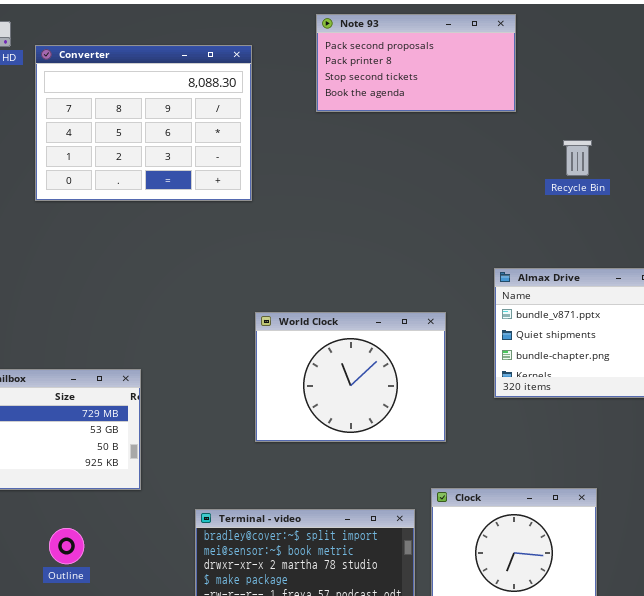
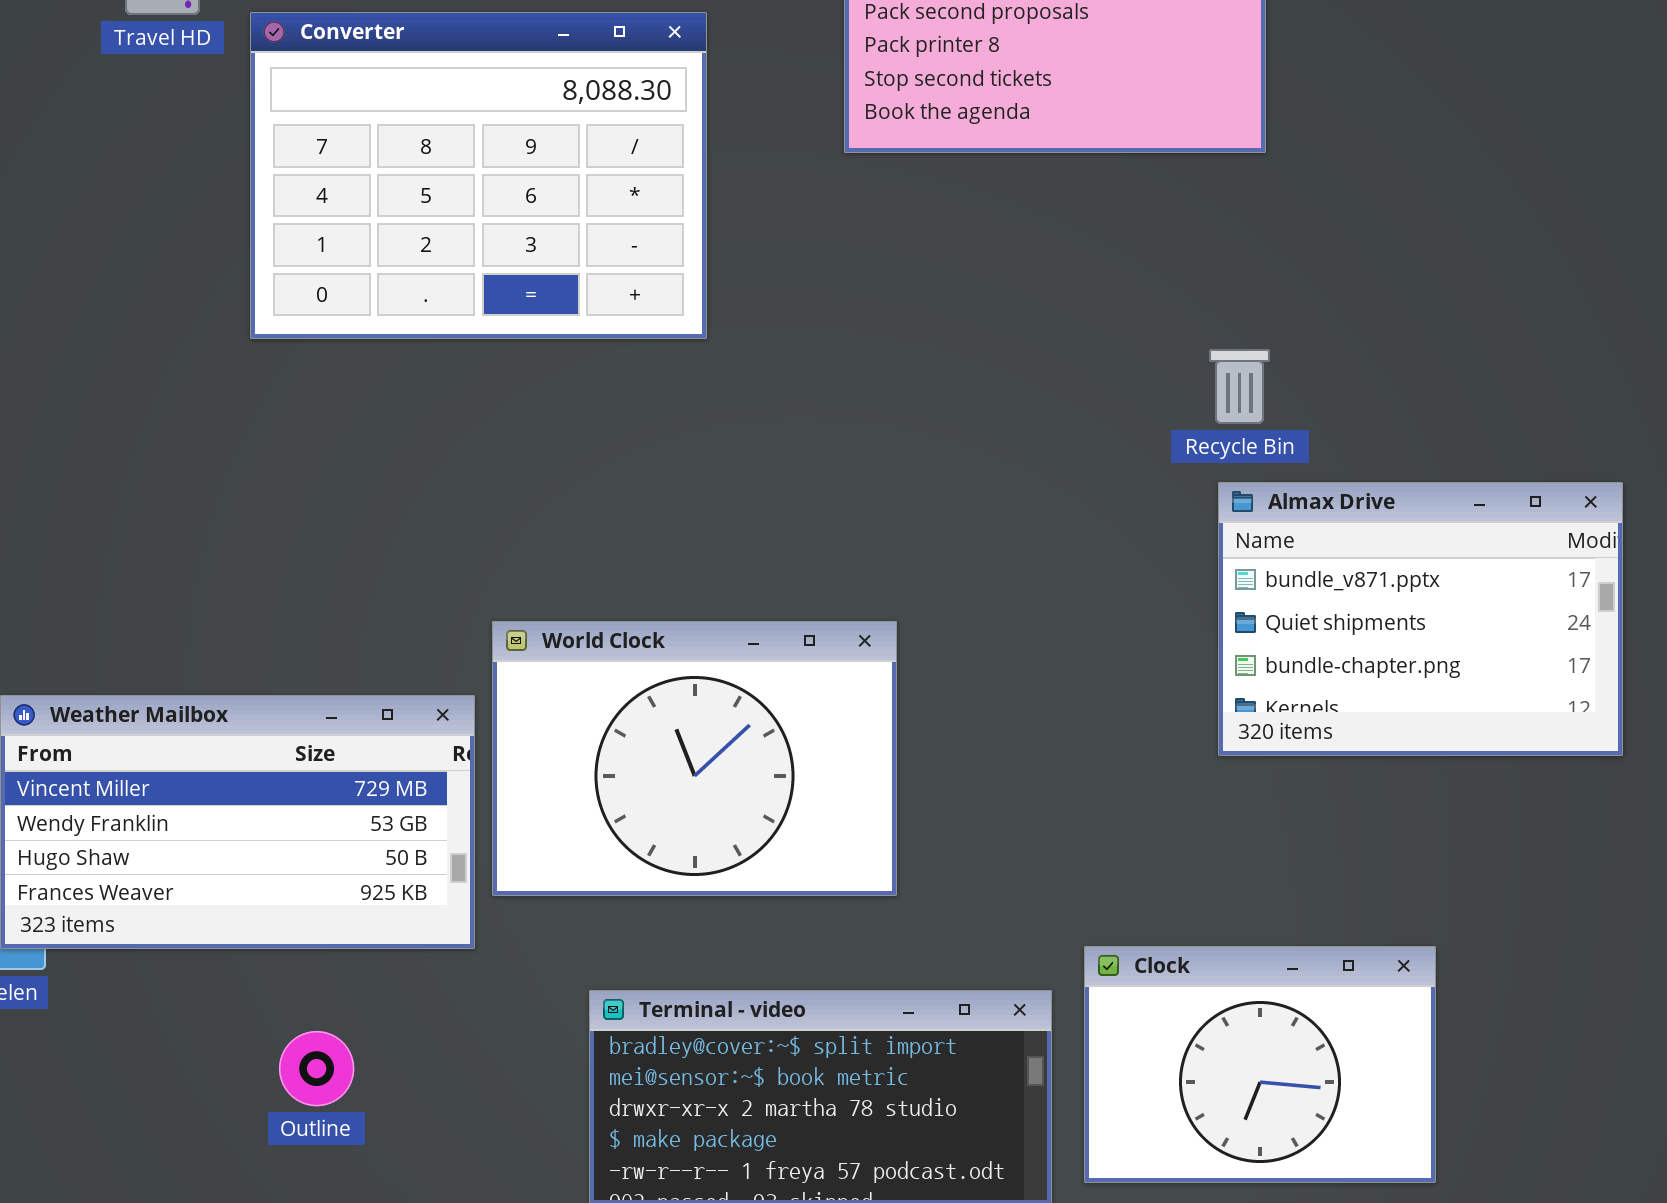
Recycle Bin: [563,140,592,176] -> [1209,349,1270,424], moved
World Clock: [255,312,446,442] -> [492,621,897,896], moved

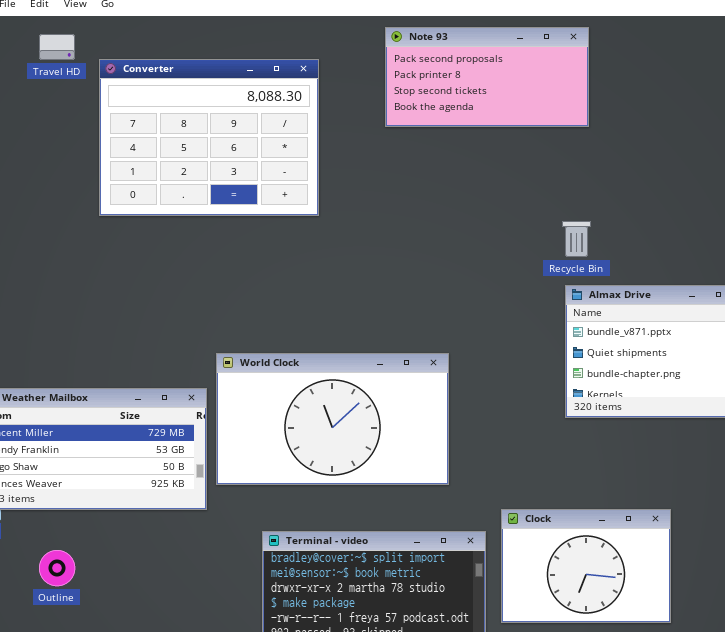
World Clock: [492,621,897,896] -> [216,353,449,485], resized
Outline: [279,1031,354,1106] -> [39,550,75,586], moved

